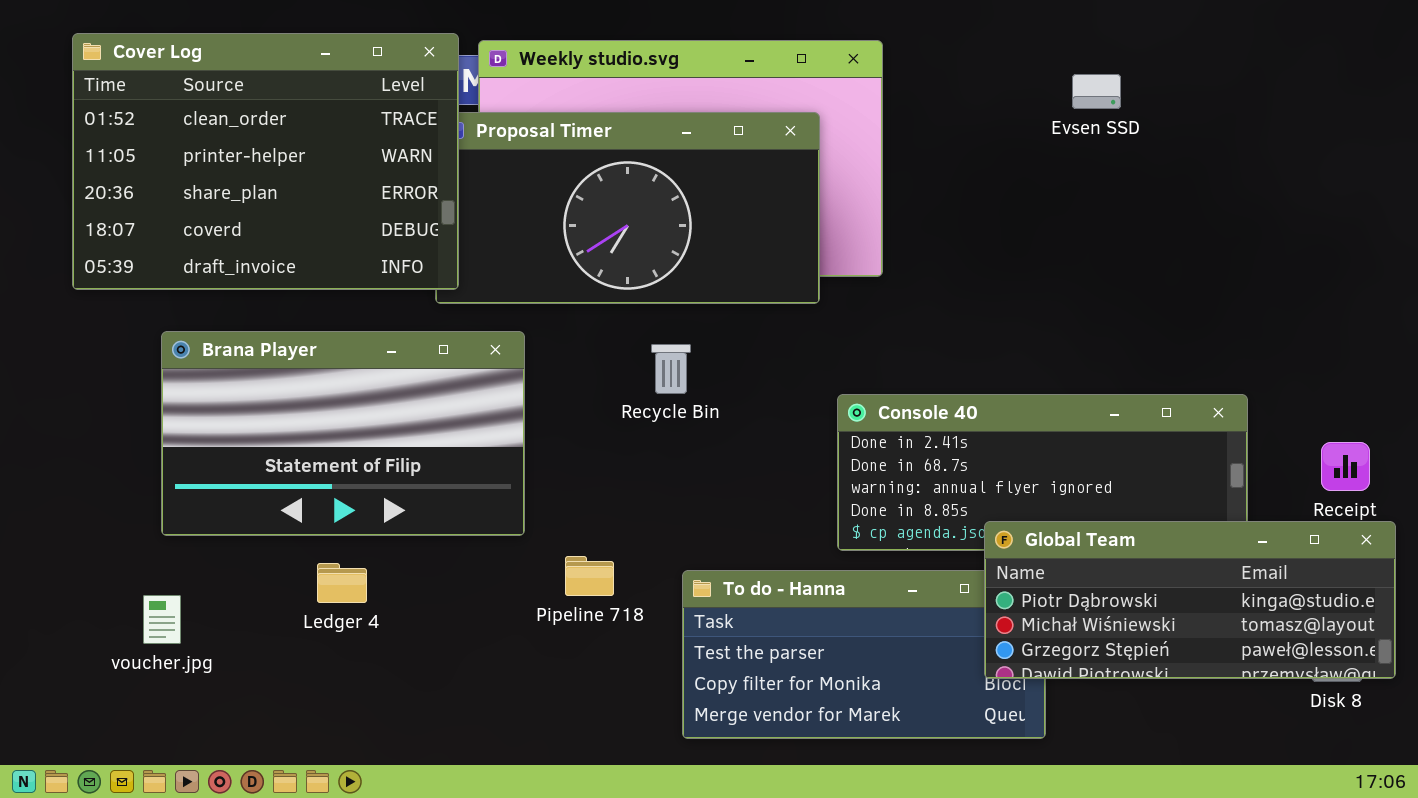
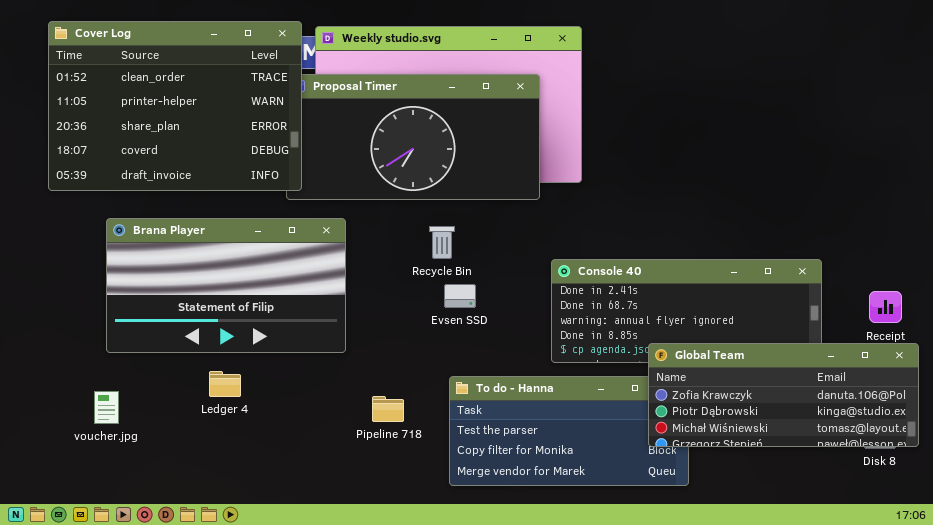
Evsen SSD: [1072,74,1121,109] -> [444,284,476,308], moved
Global Team: [984,521,1396,679] -> [648,343,919,447], scrolled up 1 row
Pipeline 718: [565,556,614,596] -> [372,396,404,422], moved

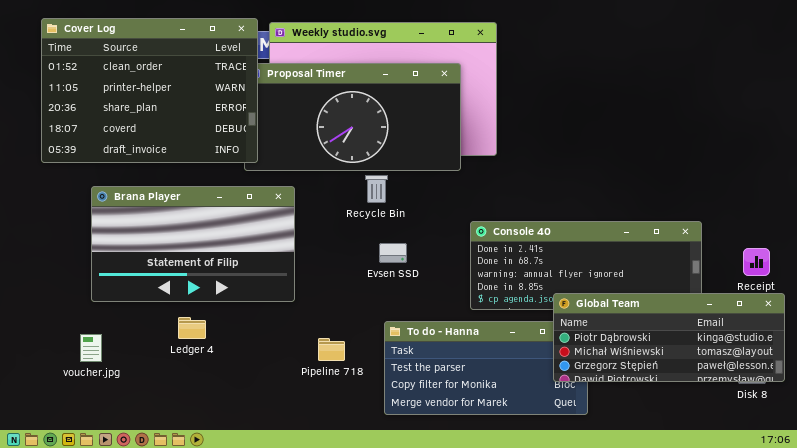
Recycle Bin: [429,226,455,259] -> [365,175,388,203], moved
Global Team: [648,343,919,447] -> [553,293,785,382], scrolled down 1 row

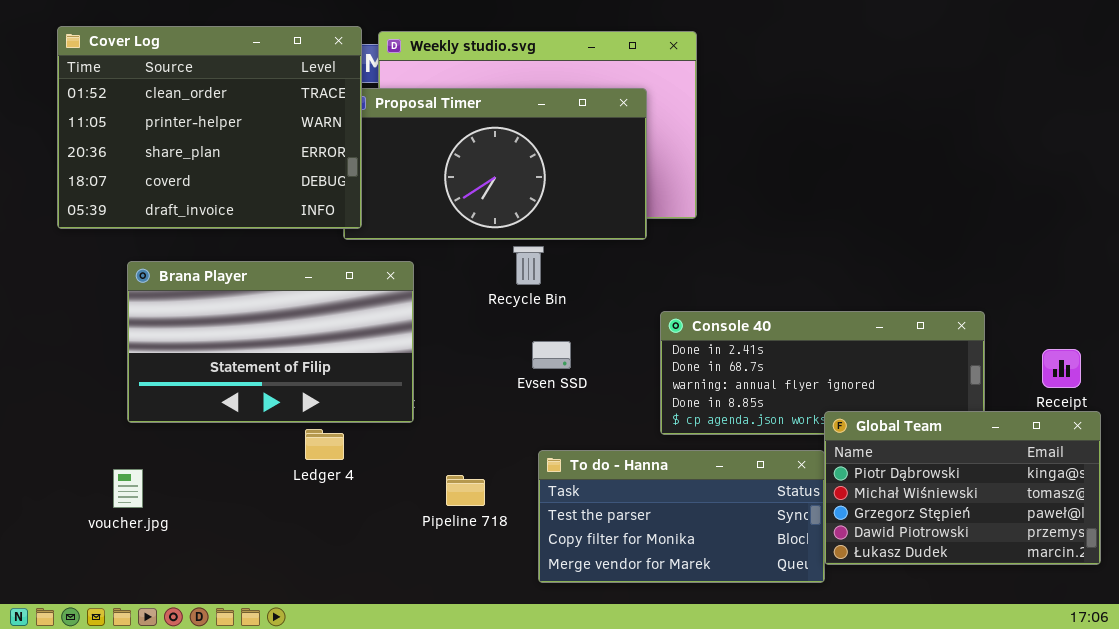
Global Team: [553,293,785,382] -> [824,411,1101,565], resized
Ledger 4: [178,317,206,339] -> [305,429,344,460], moved

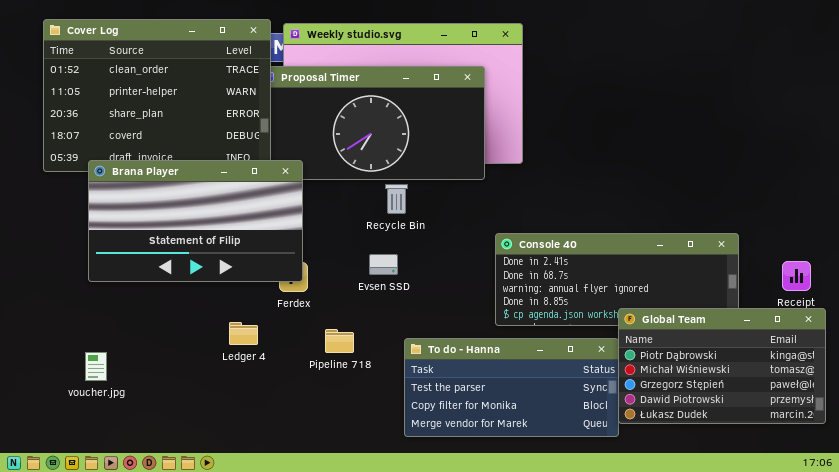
Brana Player: [127,261,414,423] -> [88,160,303,282], moved
Evsen SSD: [532,341,571,369] -> [369,254,398,275], moved
Pipeline 718: [446,475,485,506] -> [325,329,354,353], moved

